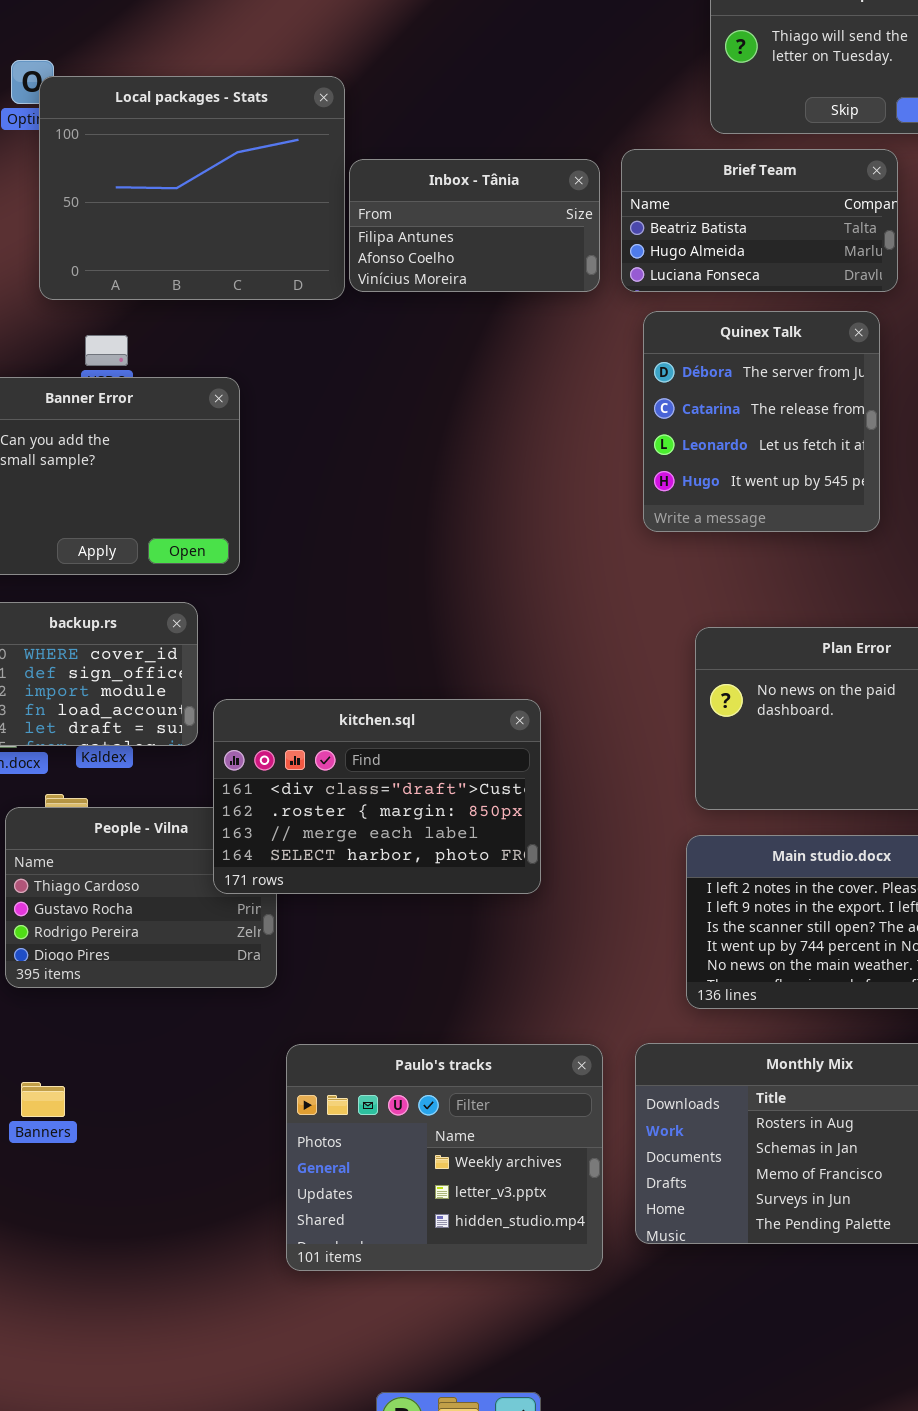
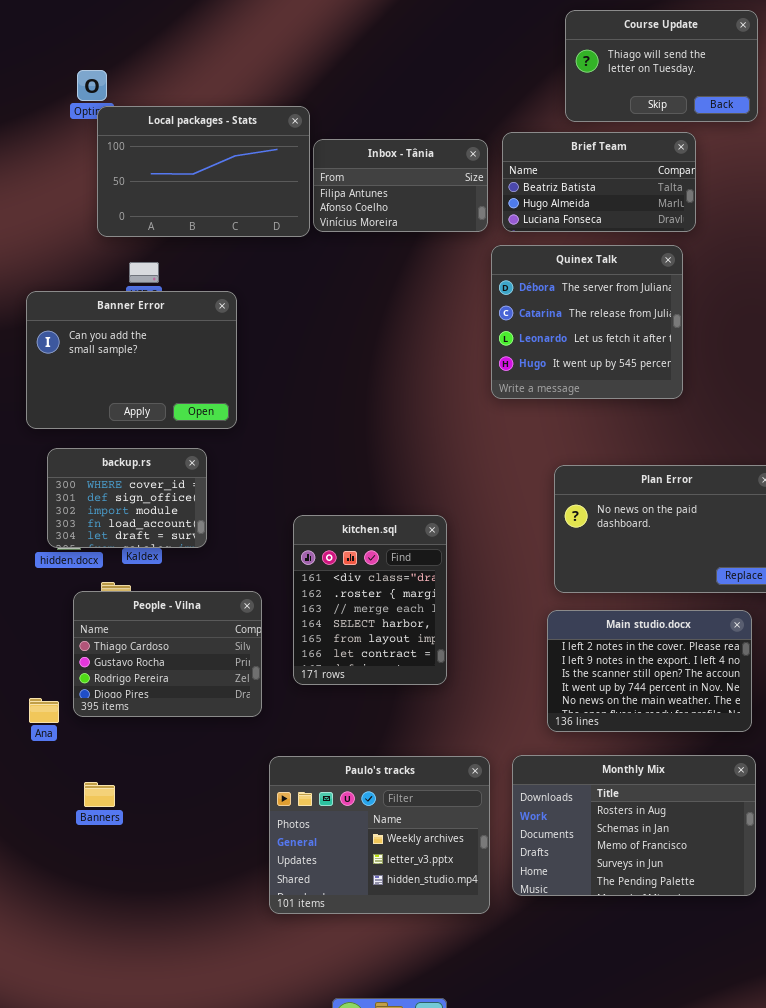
Local packages - Stats: [39,76,345,300] -> [97,106,310,237], resized
Quinex Talk: [643,311,880,532] -> [491,245,683,399], resized
kitchen.sql: [213,699,541,894] -> [293,515,447,685], resized

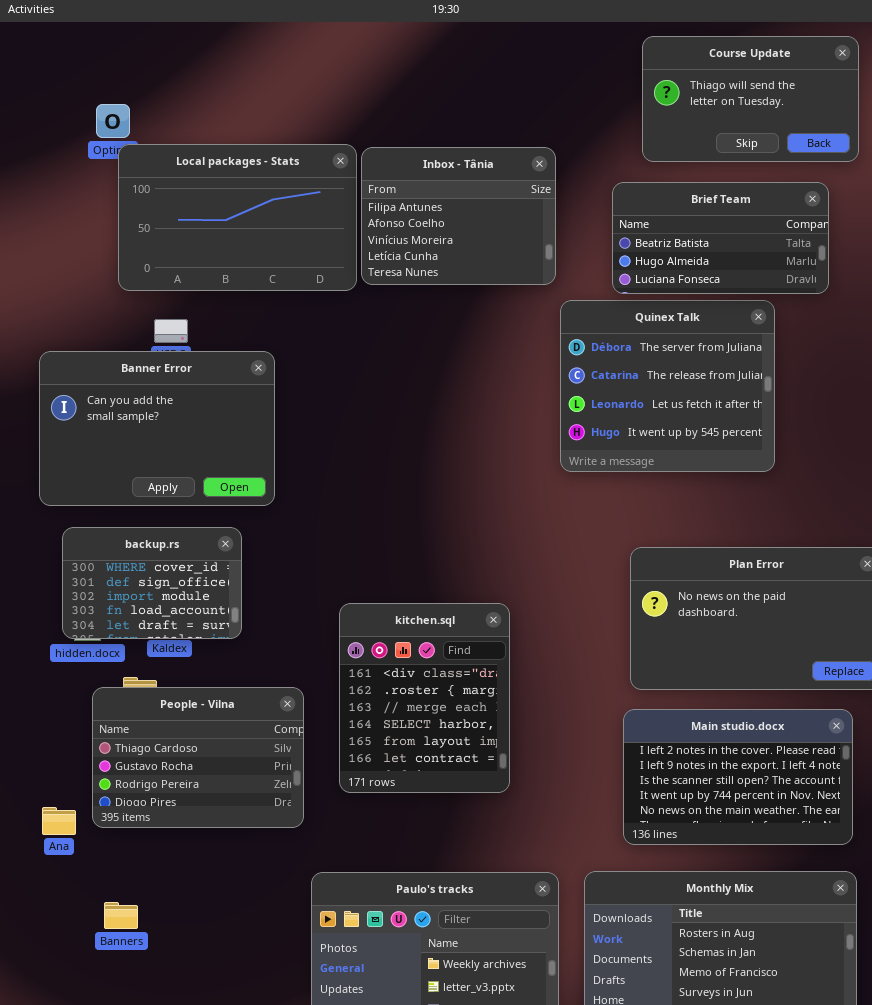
Brief Team: [502,132,696,232] -> [612,182,829,294], moved
Inbox - Tânia: [313,139,488,232] -> [361,147,556,285], resized

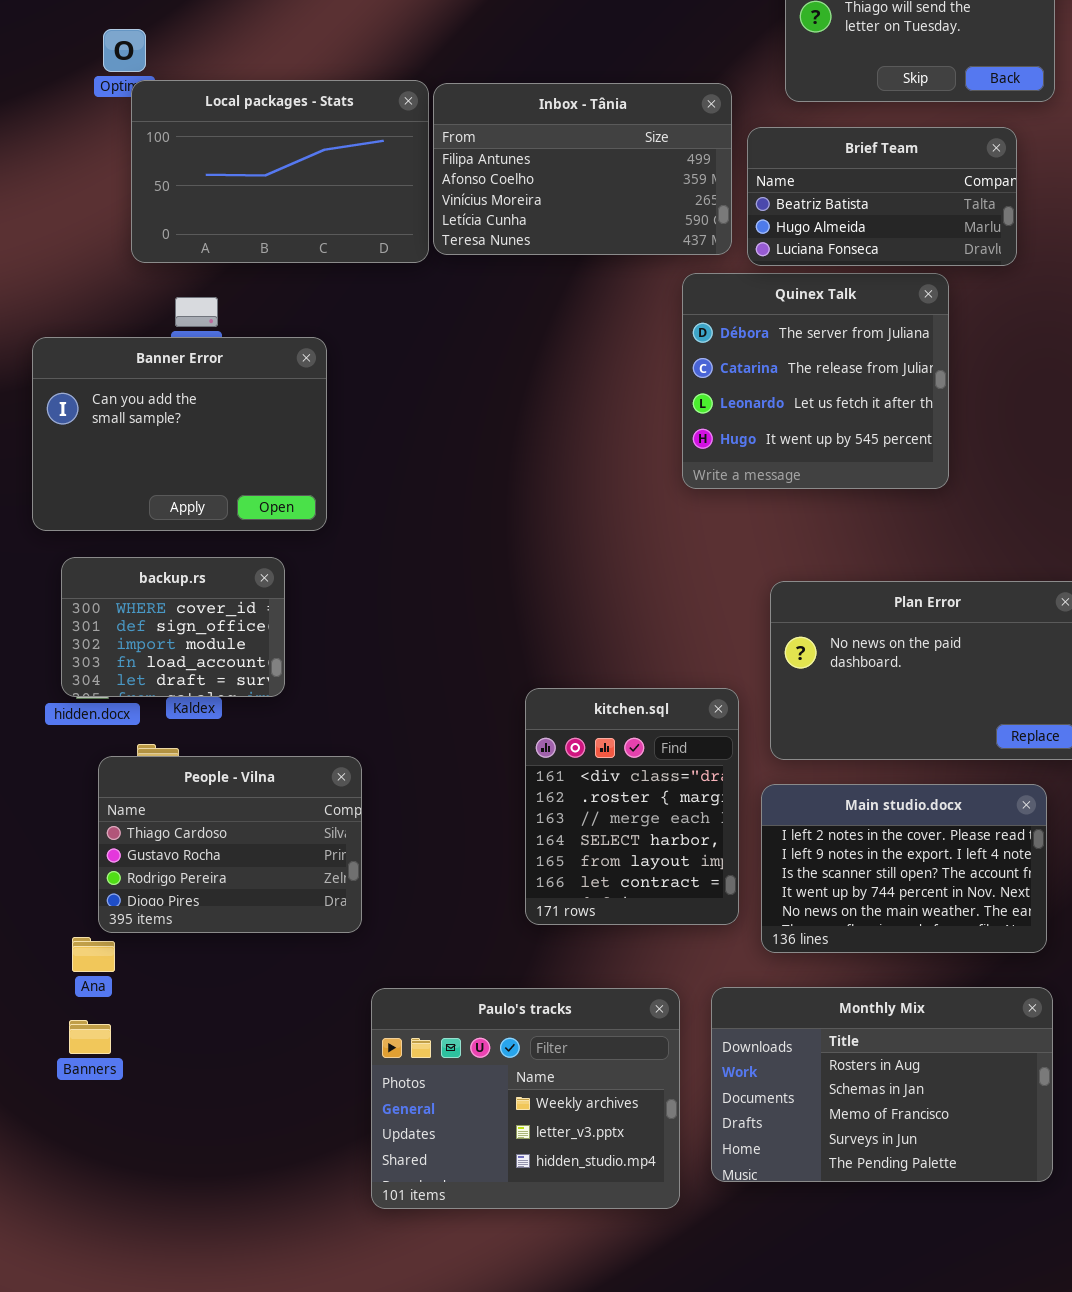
Inbox - Tânia: [361,147,556,285] -> [433,83,732,255], resized
kitchen.sql: [339,603,510,793] -> [525,688,739,925], moved
Ana: [42,807,76,835] -> [72,937,115,972], moved
Banners: [104,902,138,929] -> [69,1020,111,1054], moved

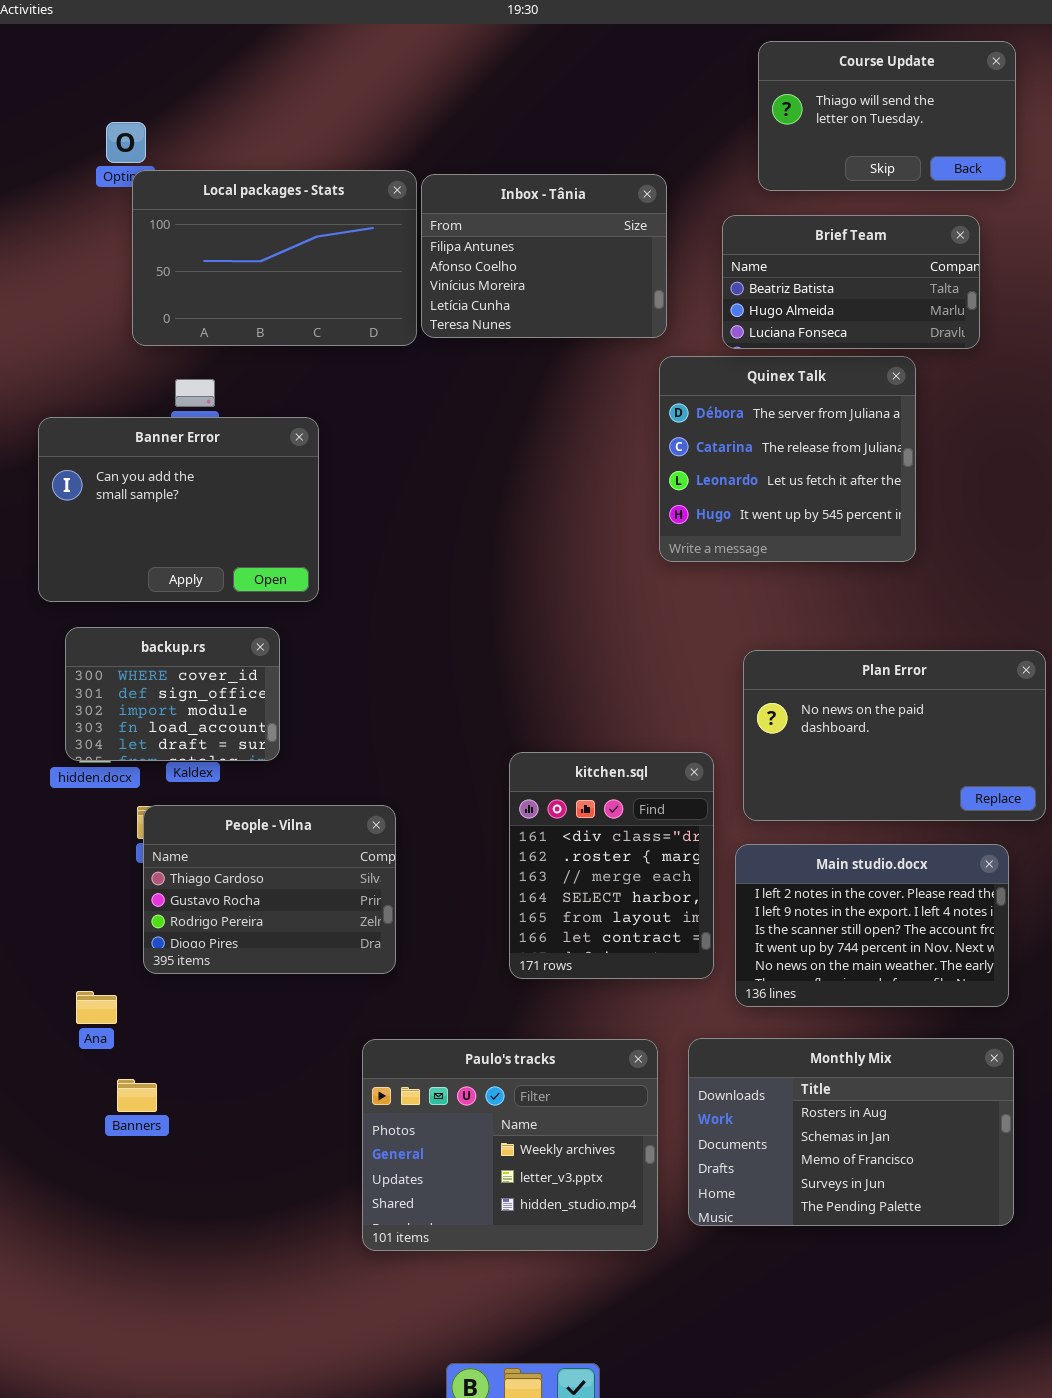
Inbox - Tânia: [433,83,732,255] -> [421,174,667,338], resized
People - Vilna: [98,756,362,933] -> [143,805,396,974], moved
Banners: [69,1020,111,1054] -> [117,1079,157,1112], moved

